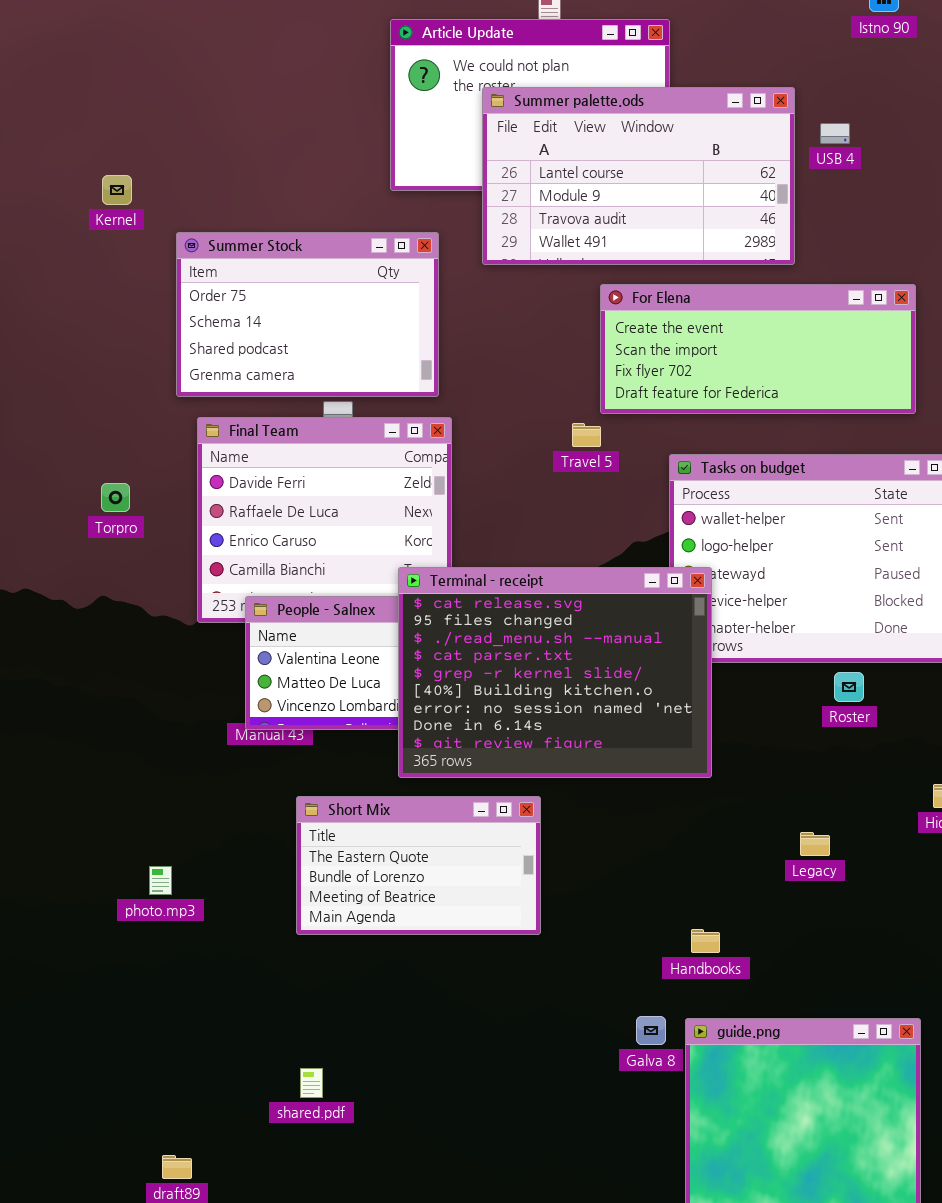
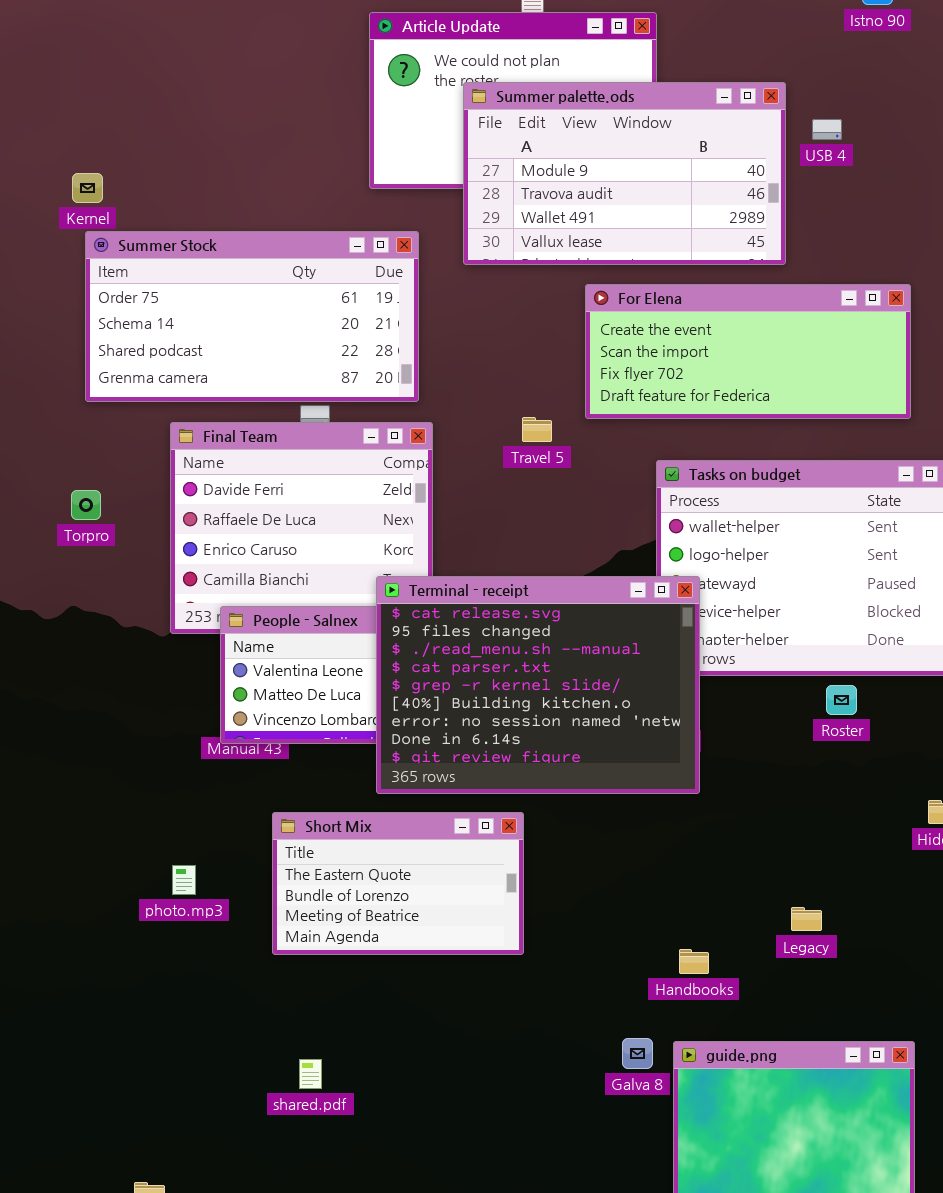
Summer palette.ods: [482,87,795,265] -> [463,82,786,265], scrolled down 1 row
Summer Stock: [176,232,439,397] -> [85,231,419,402], resized
Travel 5: [572,423,601,447] -> [522,417,552,442], moved
Legacy: [800,832,830,856] -> [791,907,822,931], moved
photo.mp3: [149,866,172,895] -> [172,865,196,895], moved
shared.pdf: [300,1068,323,1098] -> [299,1059,322,1089], moved

